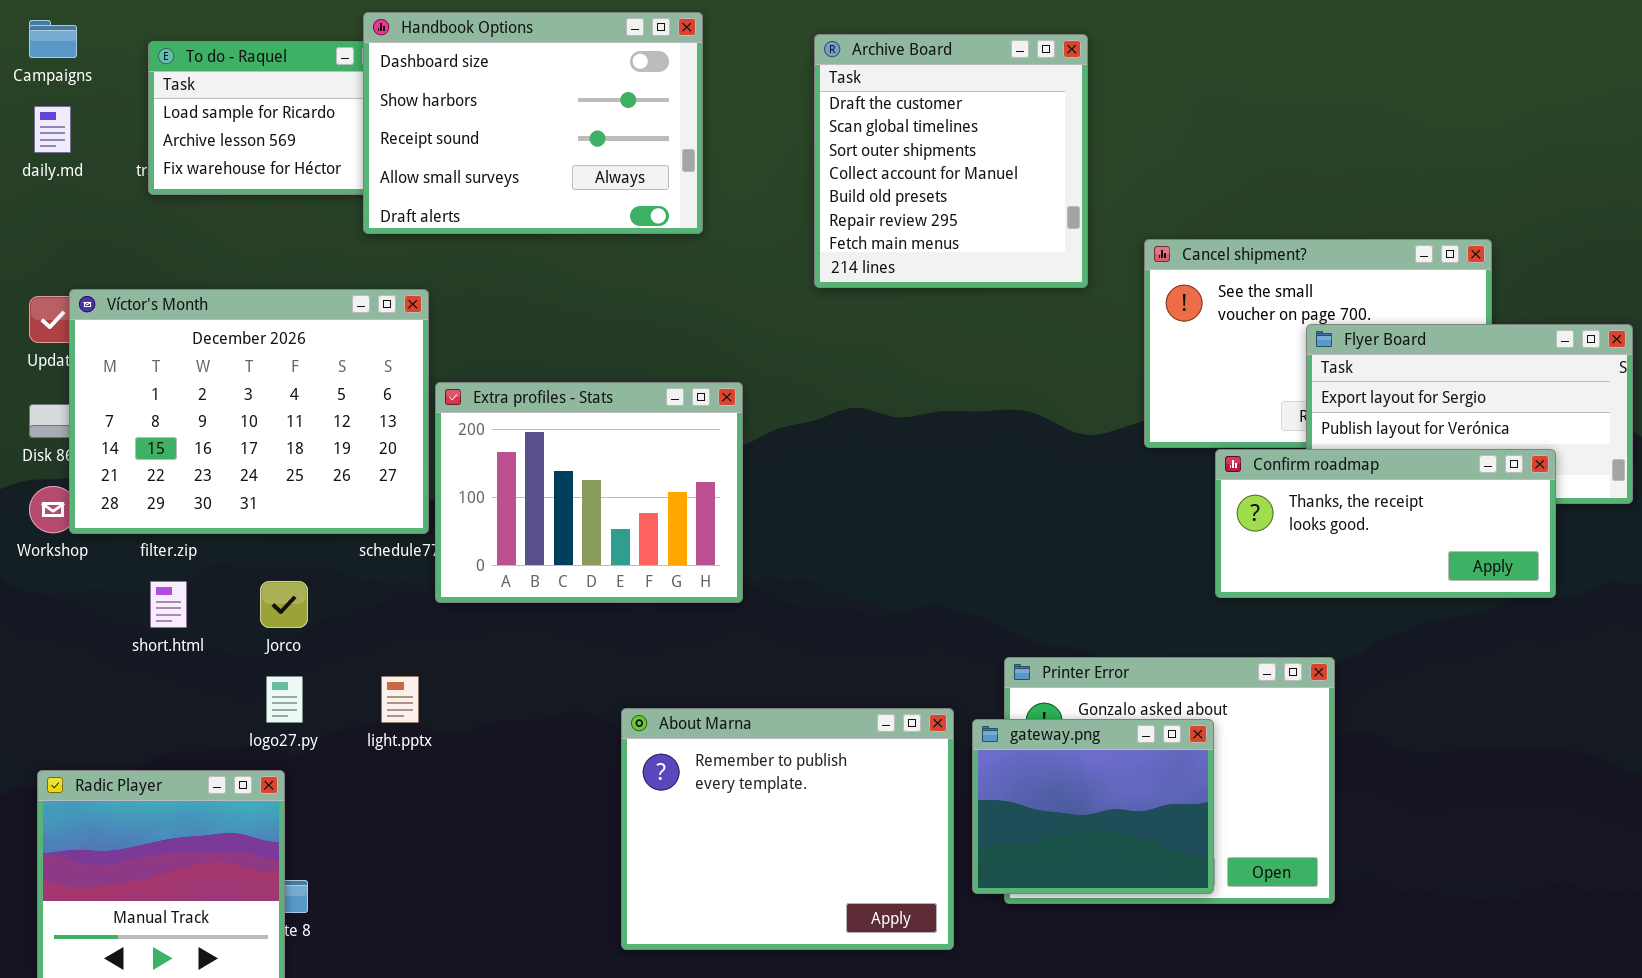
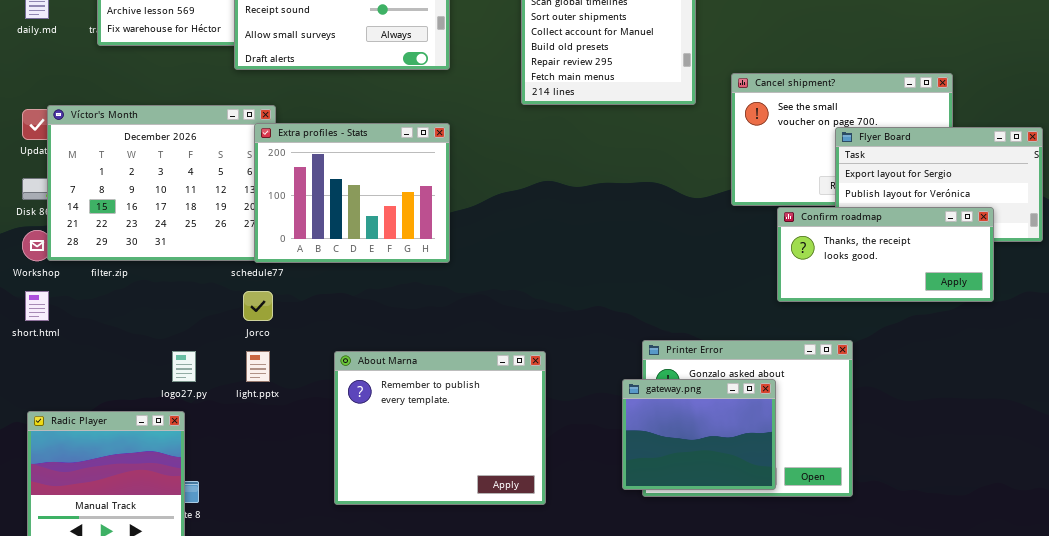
Extra profiles - Stats: [435,382,743,603] -> [254,123,450,263], moved
short.html: [150,581,187,628] -> [25,291,49,321], moved
Jorco: [260,581,308,628] -> [243,291,273,321], moved
About Marna: [621,708,954,950] -> [334,351,546,505], moved

